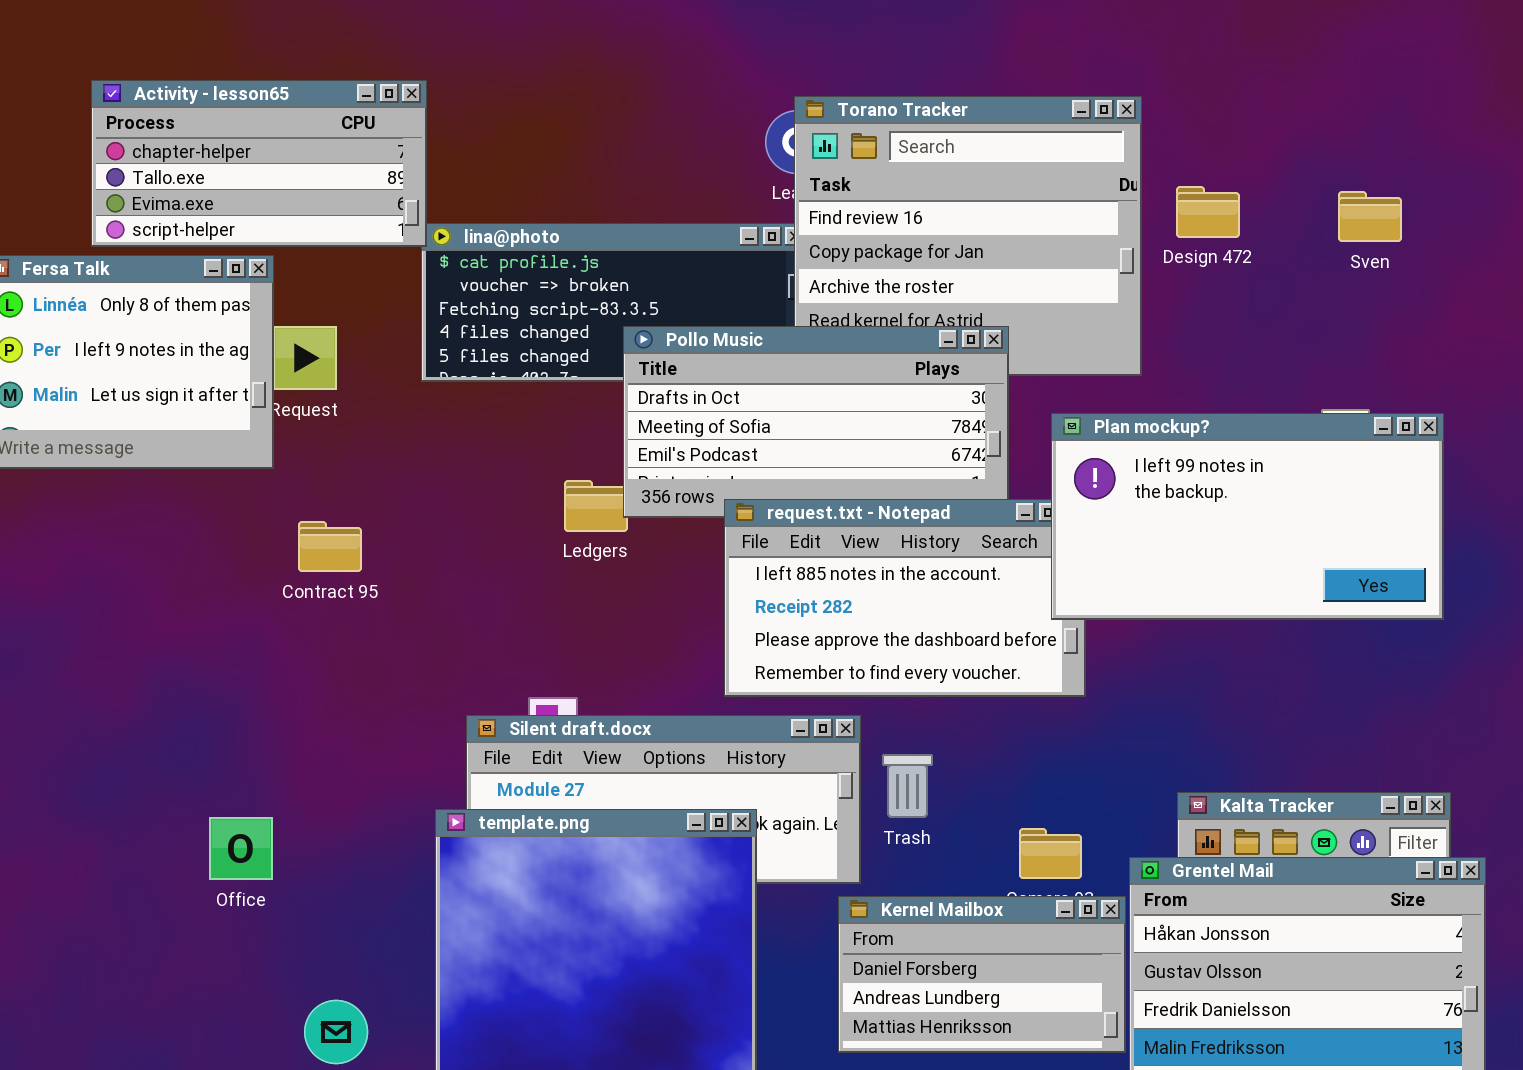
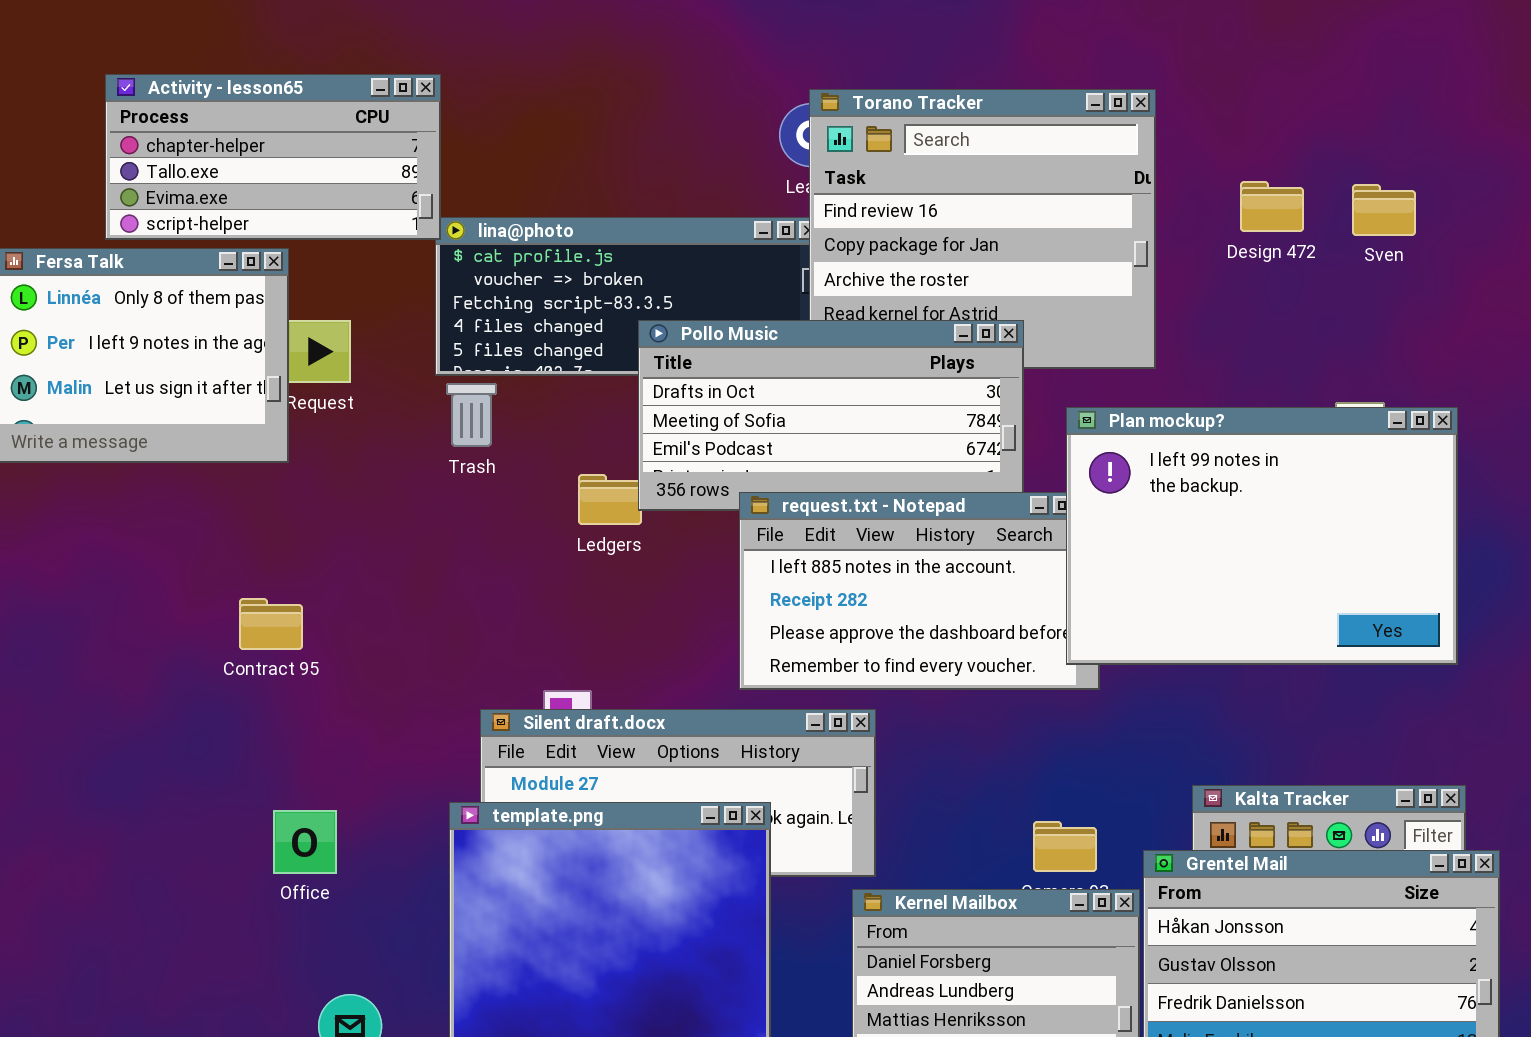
Design 472: [1176,186,1240,238] -> [1240,181,1304,232], moved
Plan mockup?: [1051,413,1444,620] -> [1066,407,1458,665], resized
Contract 95: [298,521,362,572] -> [239,598,303,650], moved
Trash: [882,754,933,818] -> [446,383,497,447], moved
Office: [209,817,273,880] -> [273,810,337,874], moved

